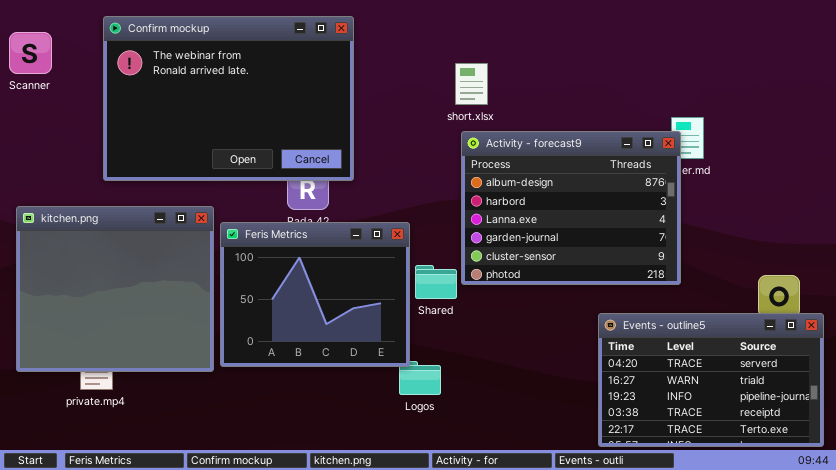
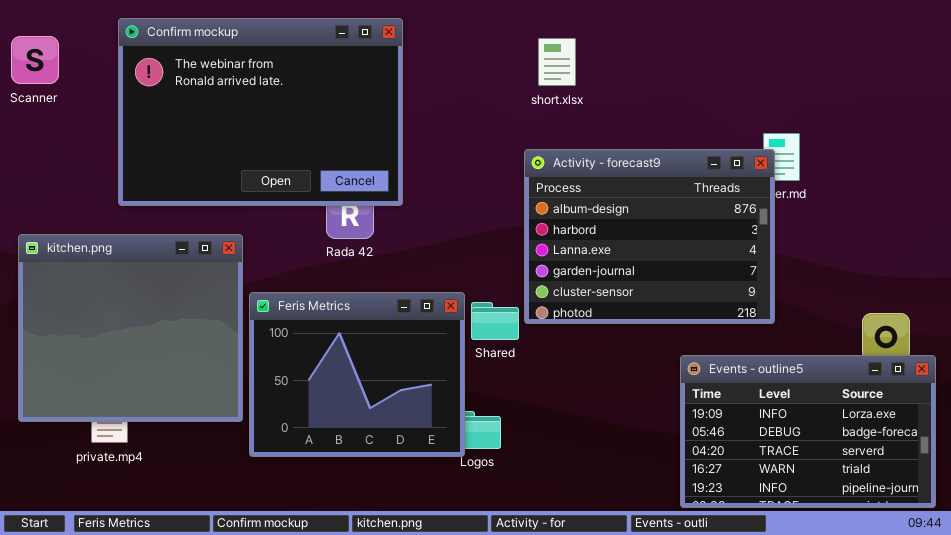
short.xlsx: [455,63,488,105] -> [538,38,576,86], moved
Feris Metrics: [220,222,410,367] -> [249,292,465,457], moved
Events - outline5: [598,313,824,447] -> [680,355,936,508], scrolled up 2 rows

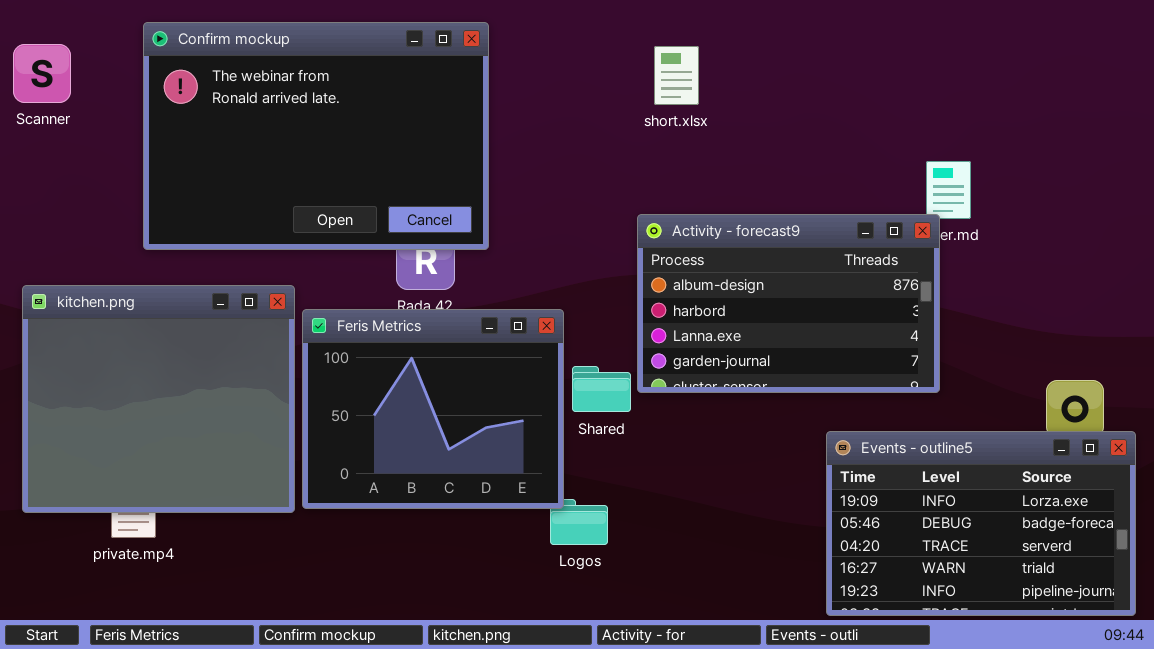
Activity - forecast9: [524,149,775,324] -> [637,214,940,393], resized
Feris Metrics: [249,292,465,457] -> [302,309,564,509], moved

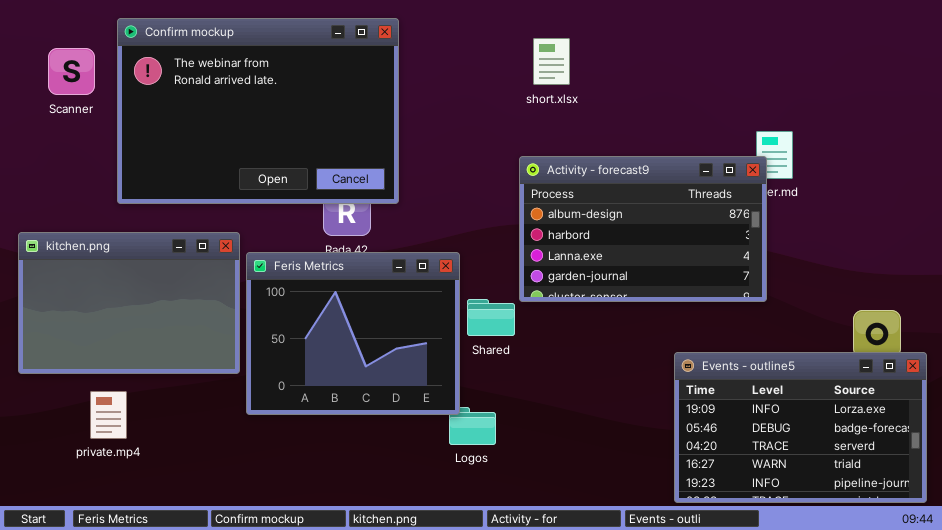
Scanner: [13,44,71,103] -> [48,48,95,95], moved
Activity - forecast9: [637,214,940,393] -> [519,156,767,302], moved
kitchen.png: [22,285,295,513] -> [18,232,240,374], resized

